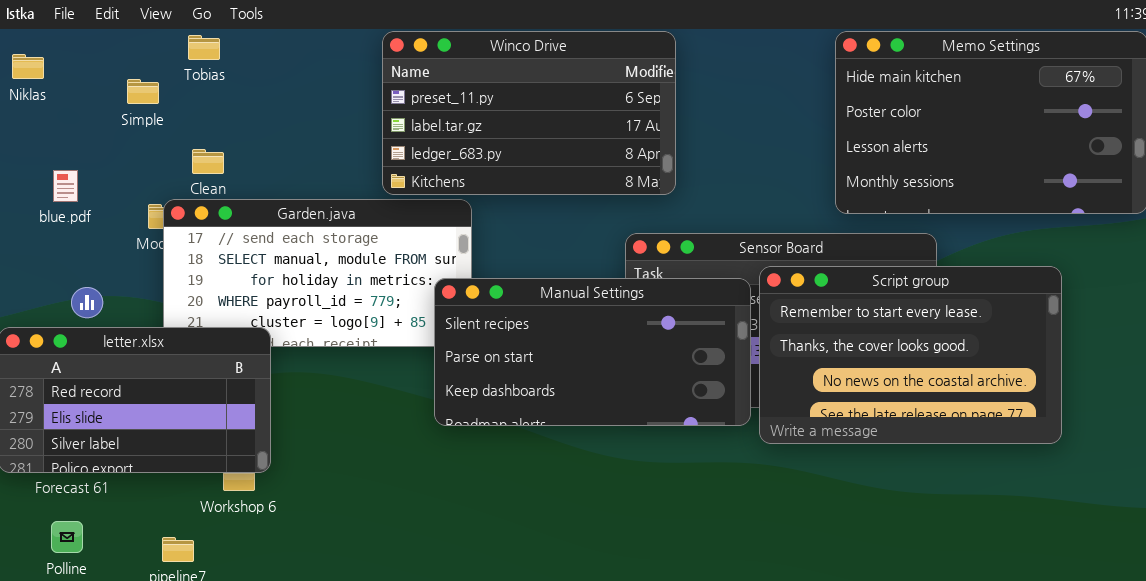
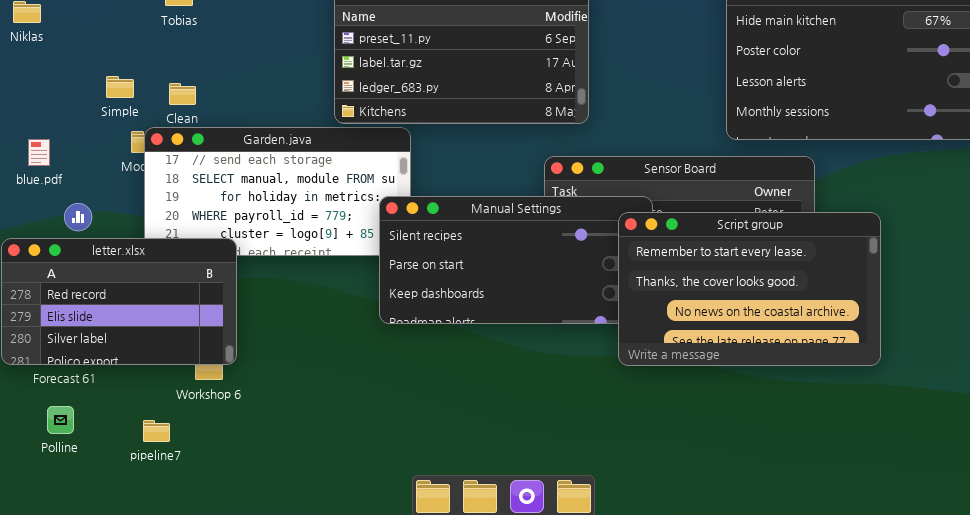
Simple: [127,79,159,104] -> [106,76,134,98], moved
blue.pdf: [53,170,78,202] -> [28,139,50,166], moved
Script group: [759,266,1062,444] -> [618,212,881,366], moved

